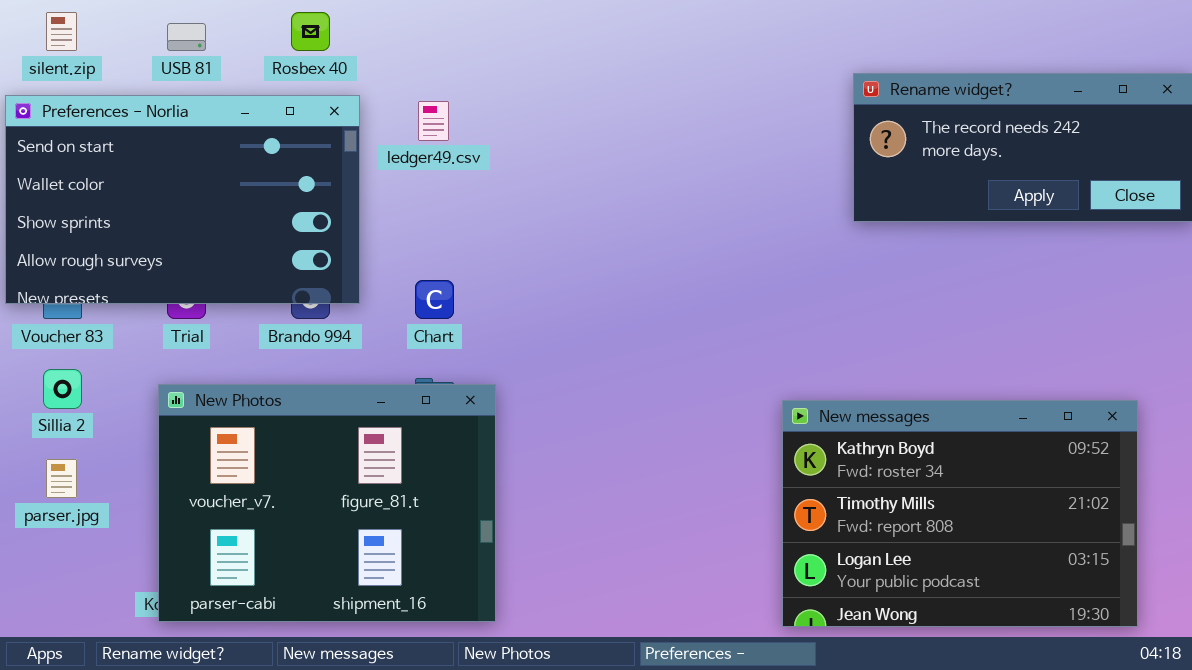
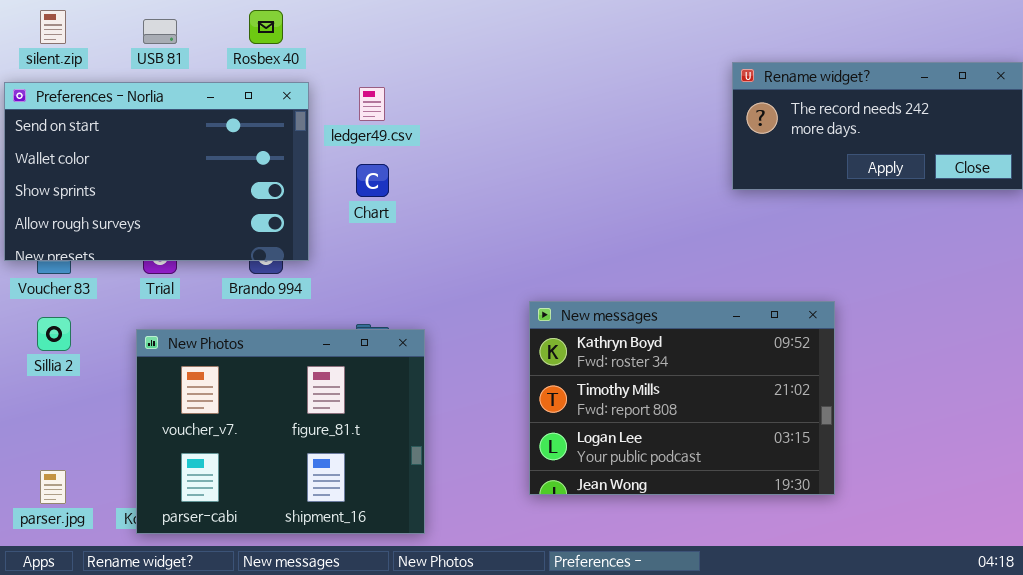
Chart: [415,280,454,319] -> [356,164,389,197], moved
New messages: [782,400,1138,627] -> [529,301,835,495], moved
parser.jpg: [46,459,77,498] -> [40,470,66,504], moved

